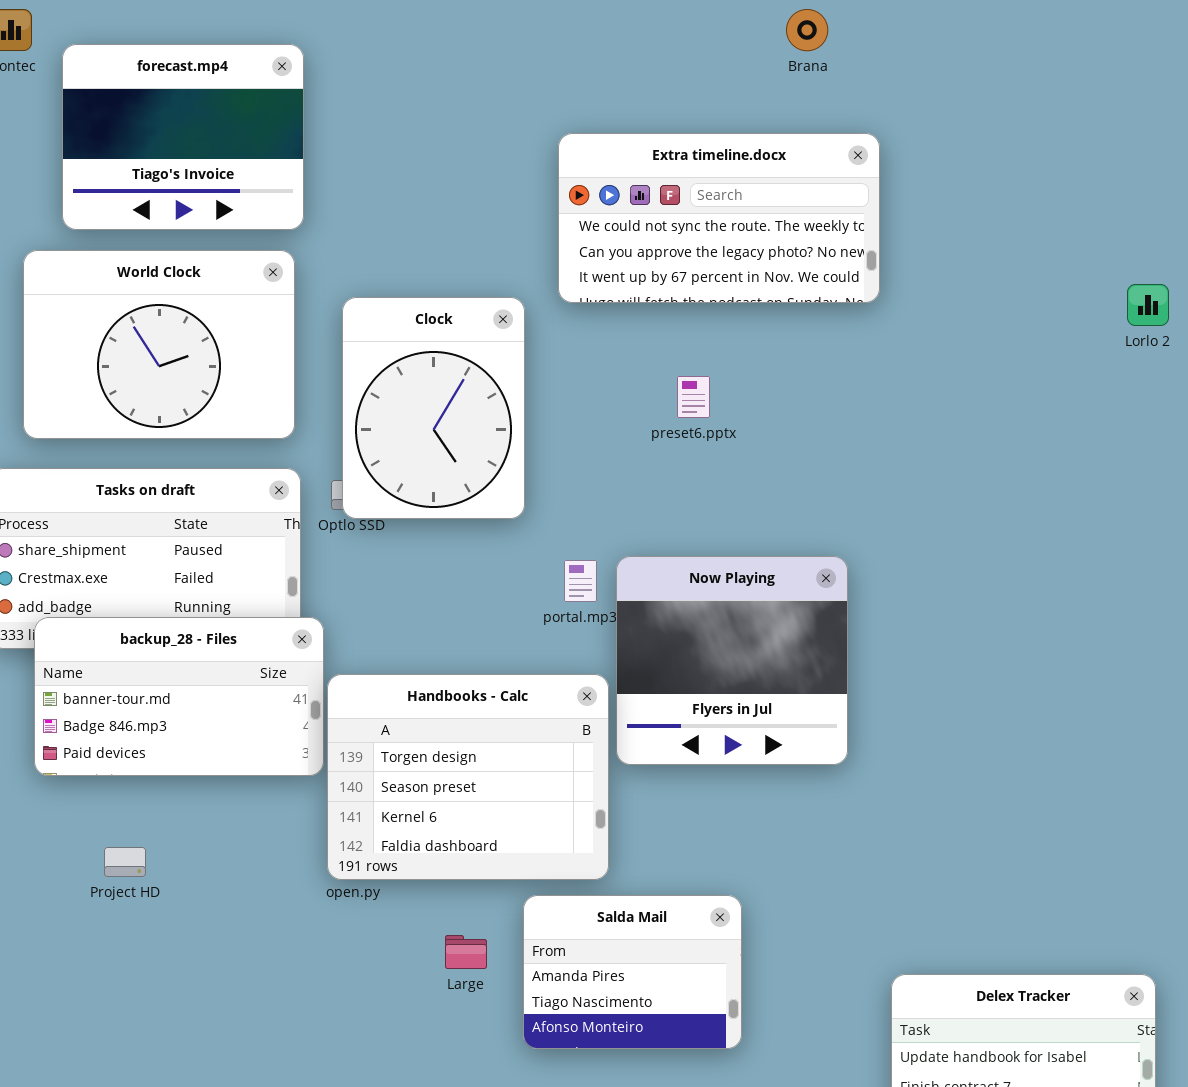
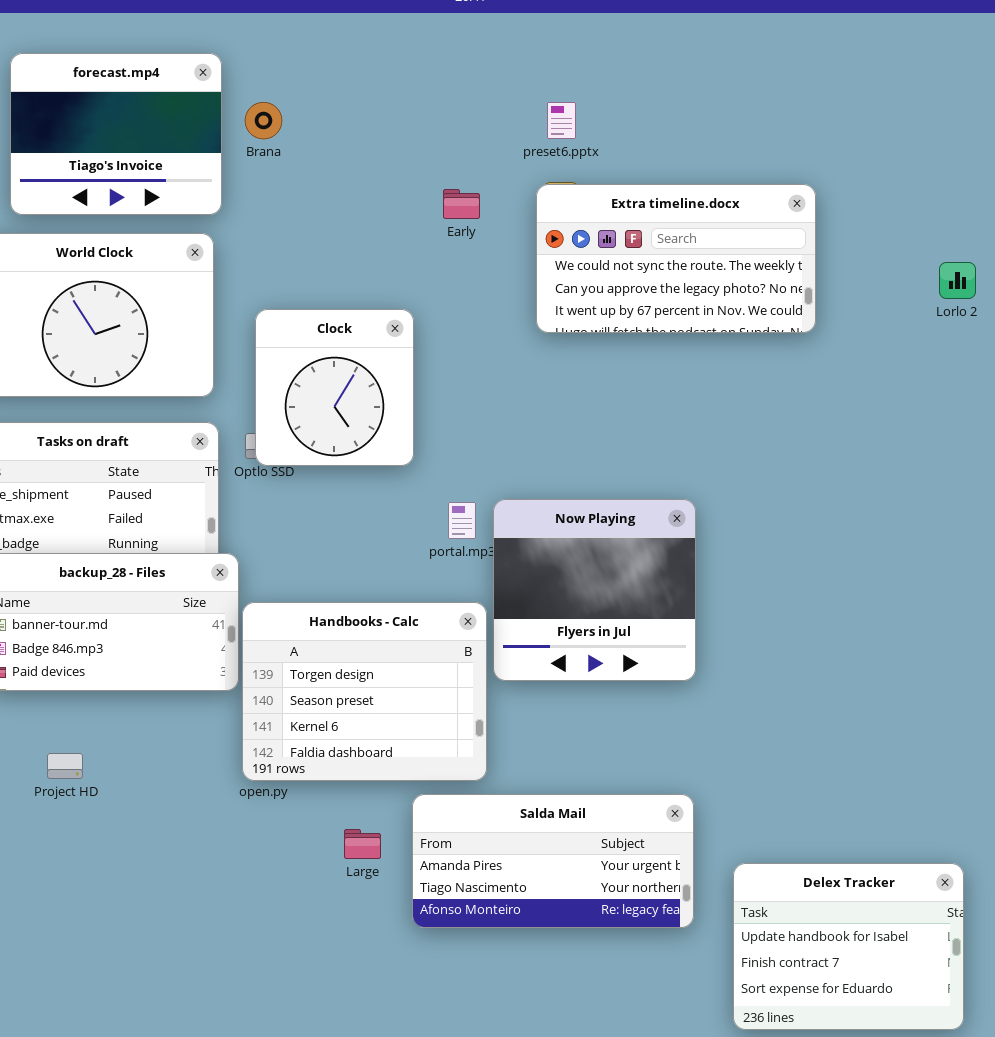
Brana: [786,9,828,51] -> [245,102,282,139], moved
Extra timeline.docx: [558,133,880,303] -> [536,184,816,333], moved
Clock: [342,297,525,519] -> [255,309,414,466], resized
preset6.pptx: [677,376,710,418] -> [547,102,576,139], moved
Salda Mail: [523,895,742,1049] -> [412,794,694,928], resized

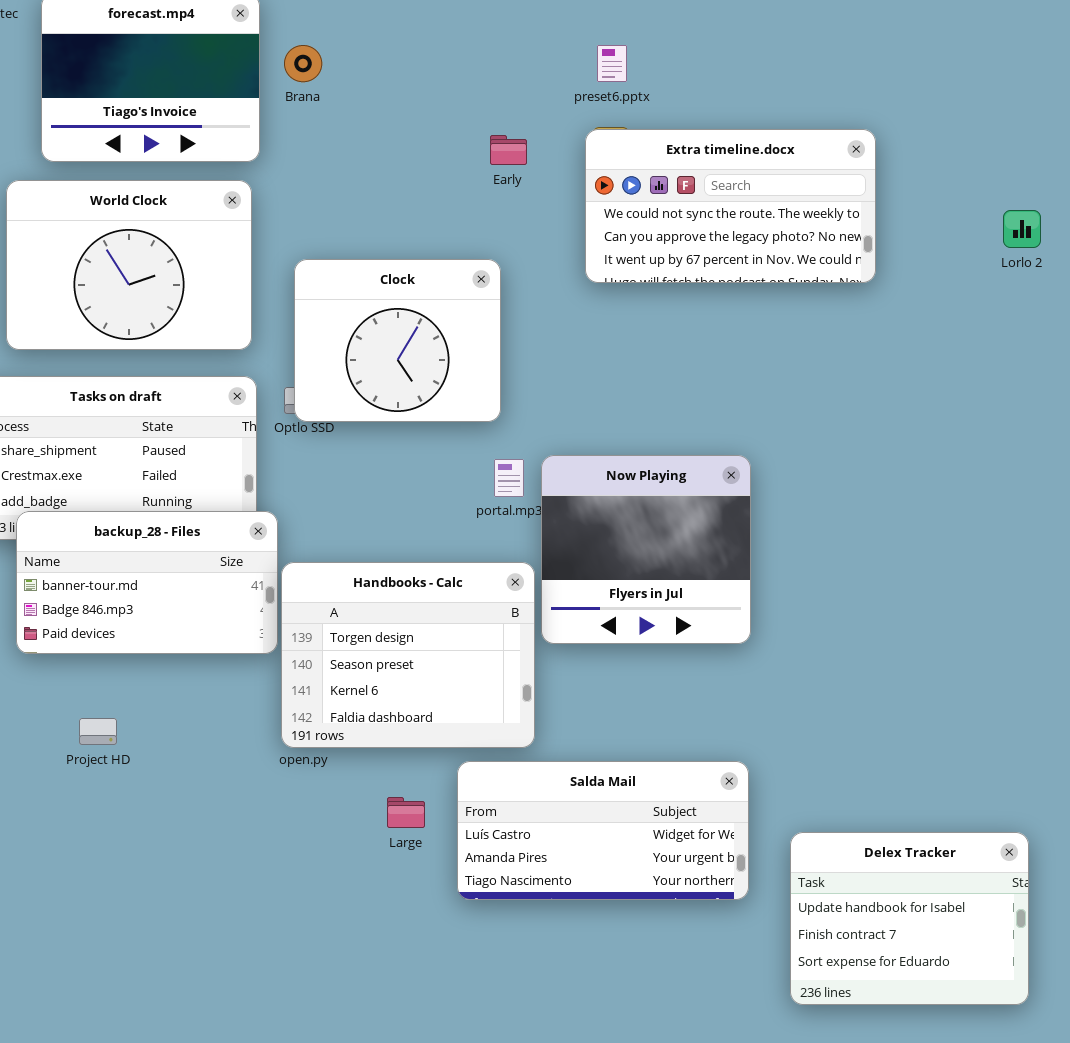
Clock: [255,309,414,466] -> [294,259,501,422], resized
Salda Mail: [412,794,694,928] -> [457,761,749,900], scrolled up 1 row

